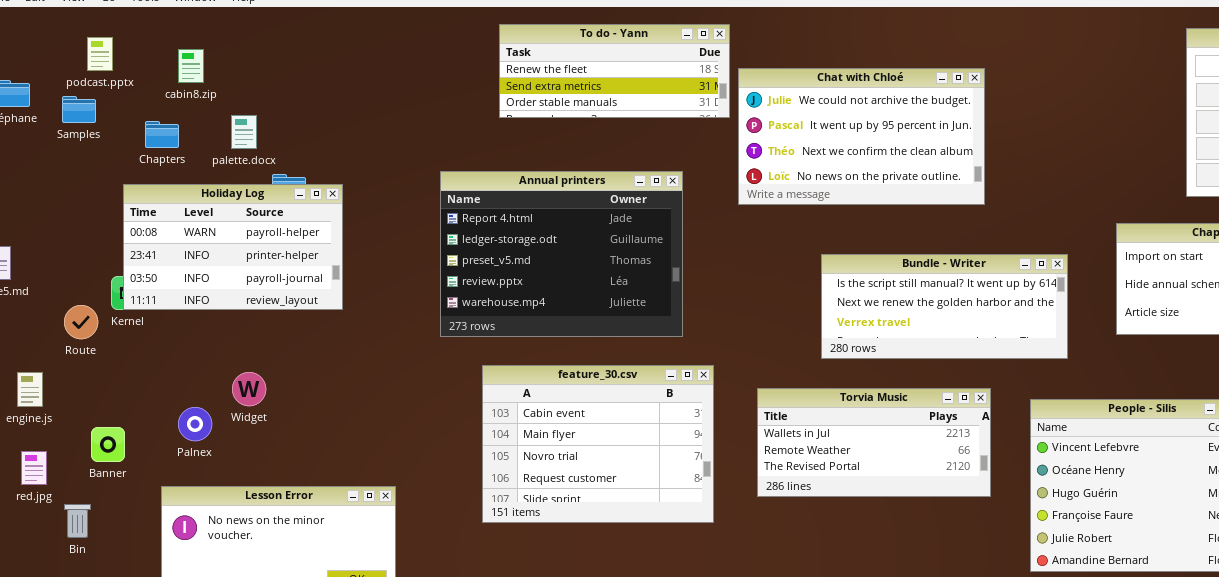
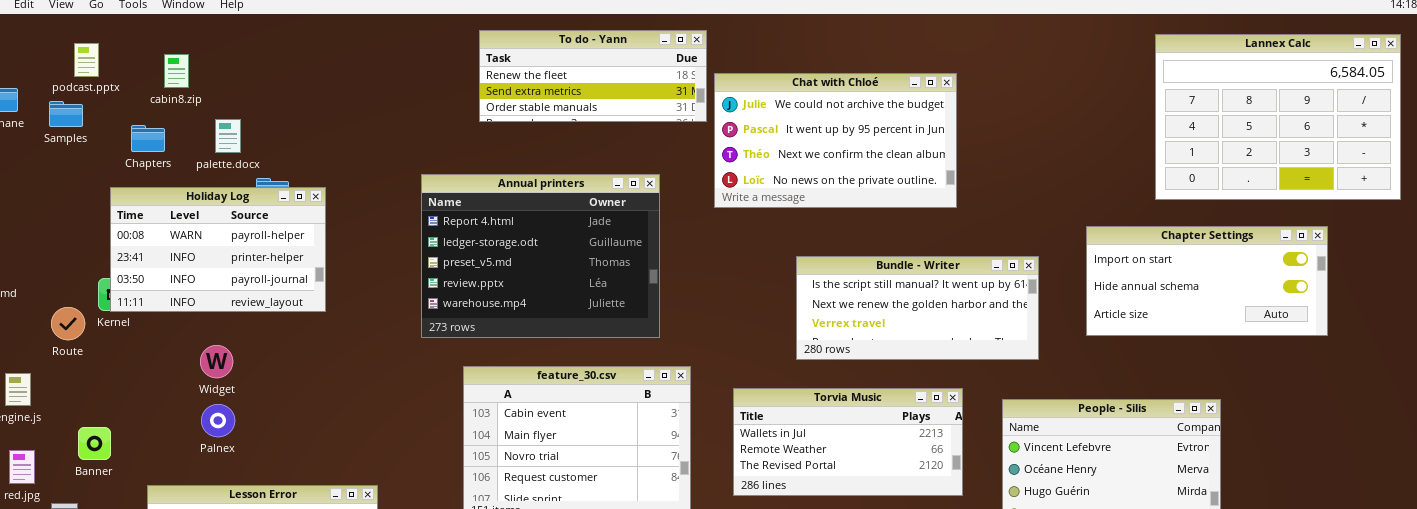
Widget: [232,372,266,406] -> [200,345,233,378], moved
Palnex: [178,407,212,441] -> [201,404,235,437], moved

